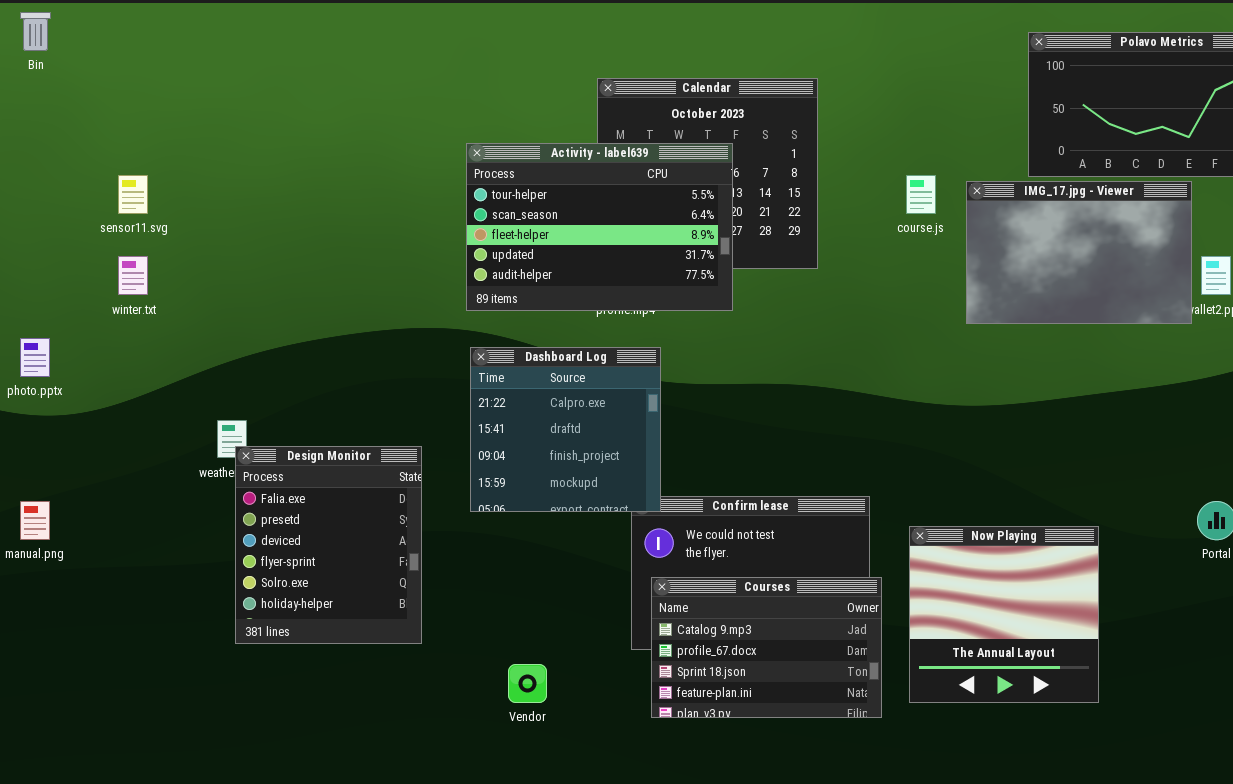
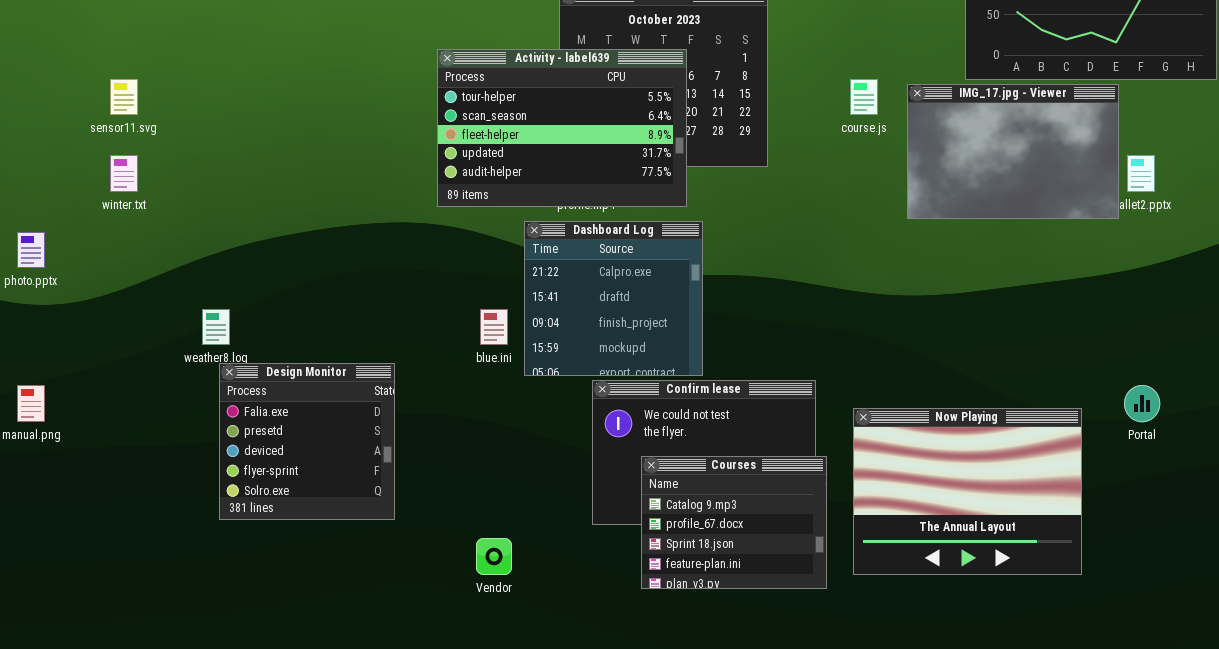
Dashboard Log: [470,347,661,512] -> [524,221,703,376], moved
Design Monitor: [235,446,422,644] -> [219,363,395,520], resized
Now Playing: [909,526,1099,703] -> [853,408,1082,575], resized
Courses: [651,577,882,718] -> [641,456,827,589], resized

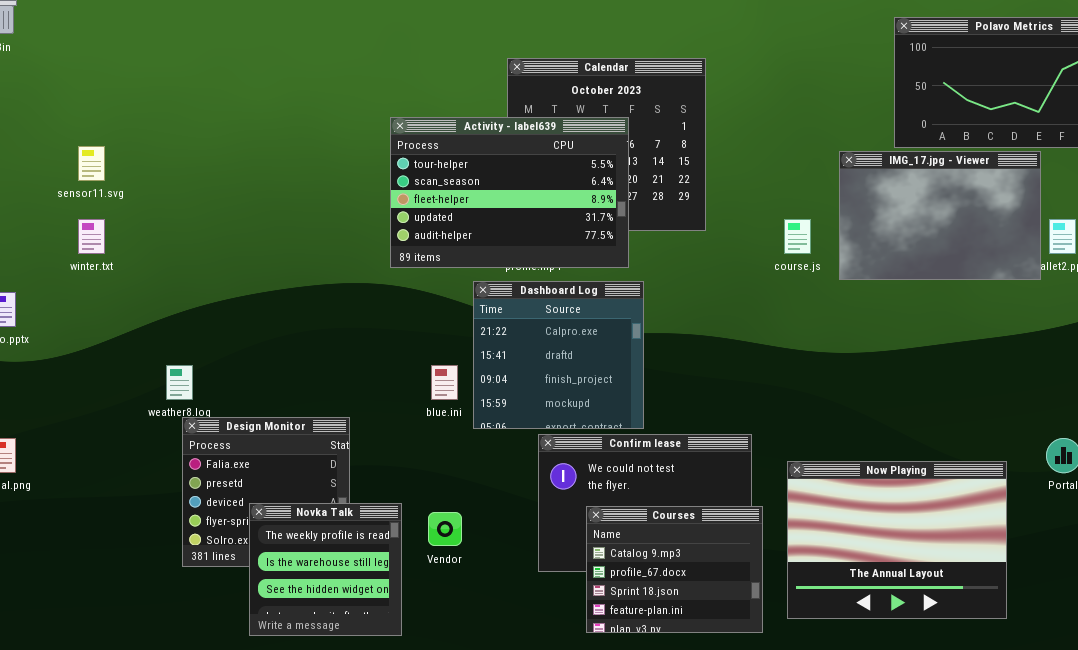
course.js: [850,79,878,115] -> [784,219,811,254], moved
Novka Talk: none -> [249,503,402,636], opened
Vendor: [476,538,512,575] -> [428,512,462,546], moved

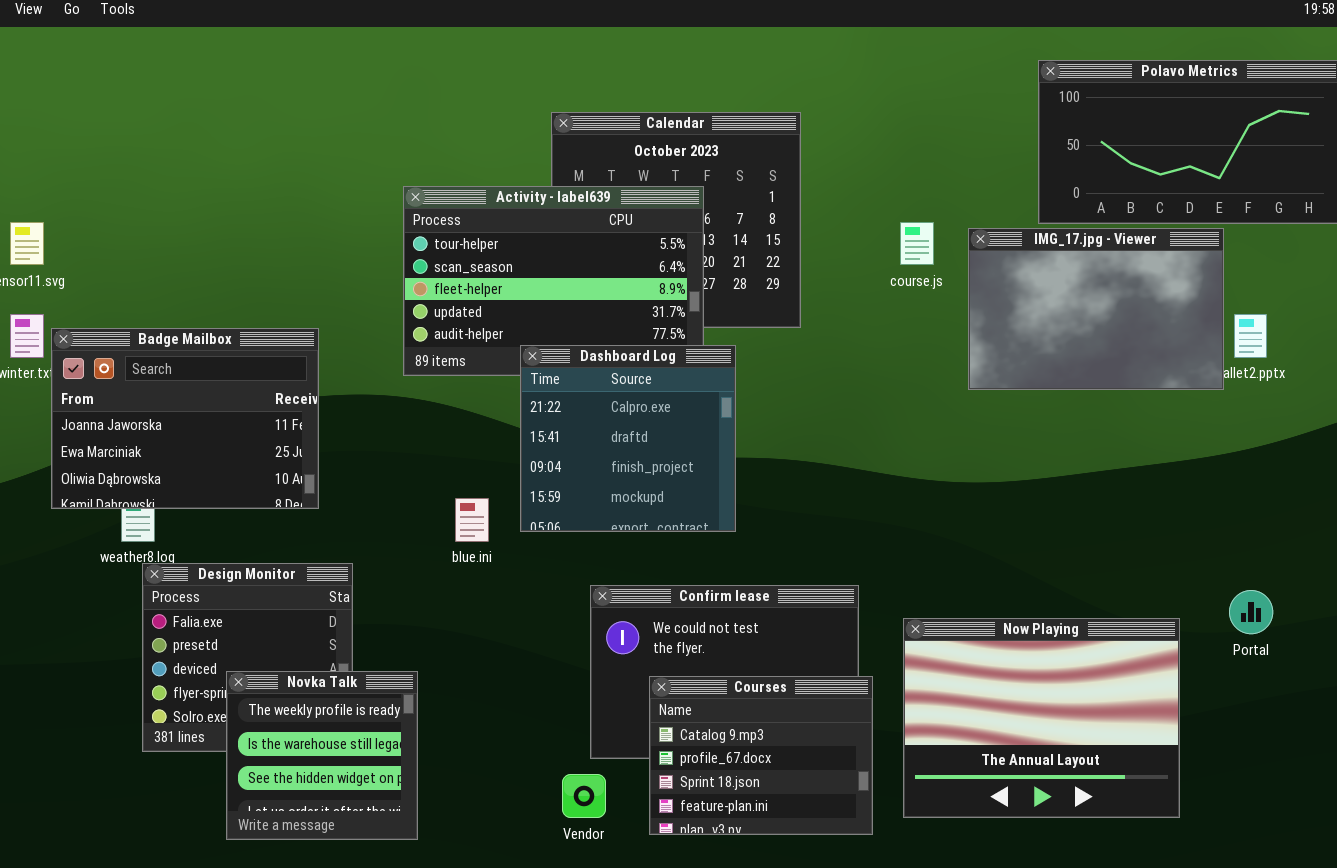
course.js: [784,219,811,254] -> [900,222,934,265], moved
Badge Mailbox: none -> [51,328,319,509], opened
Dashboard Log: [473,281,644,429] -> [520,345,736,532], moved
Vendor: [428,512,462,546] -> [562,774,606,818], moved

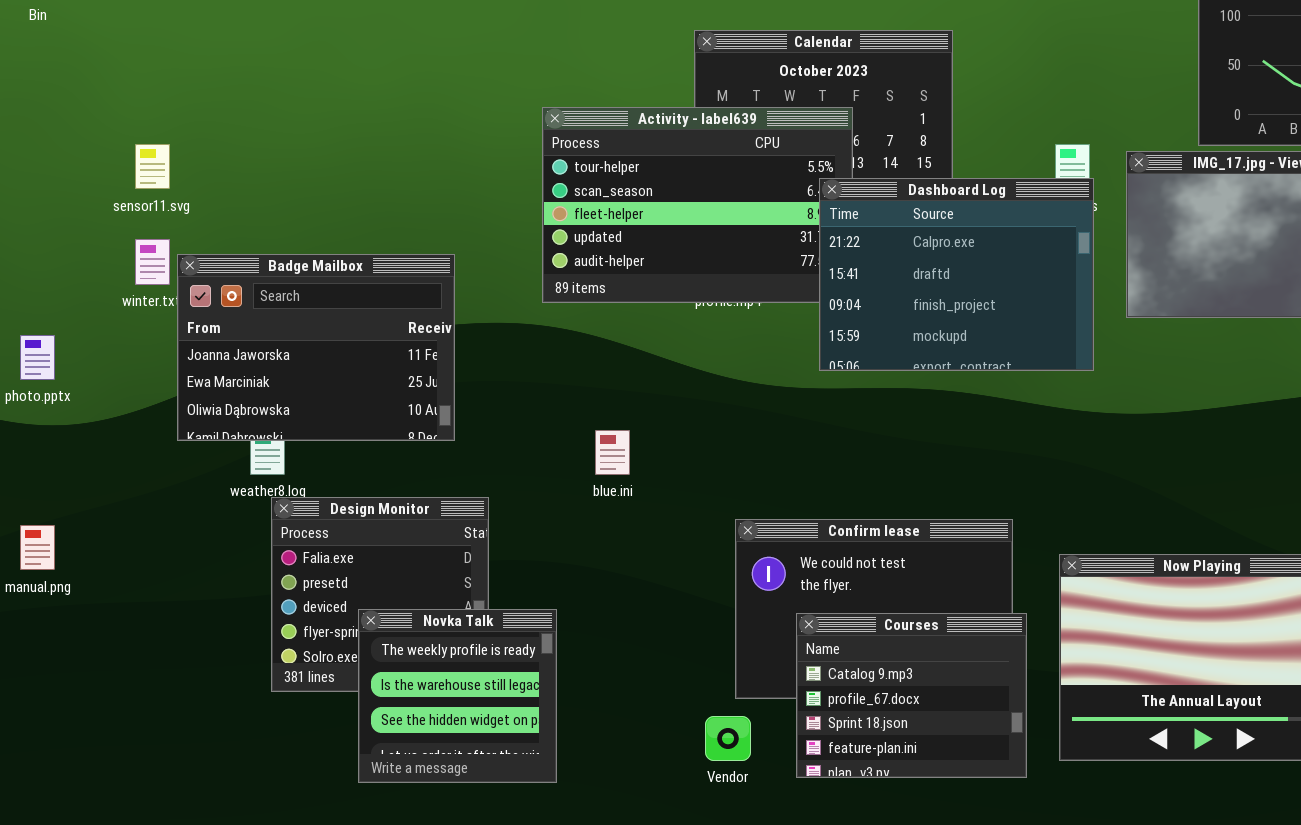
Dashboard Log: [520,345,736,532] -> [819,178,1094,371], moved, resized

